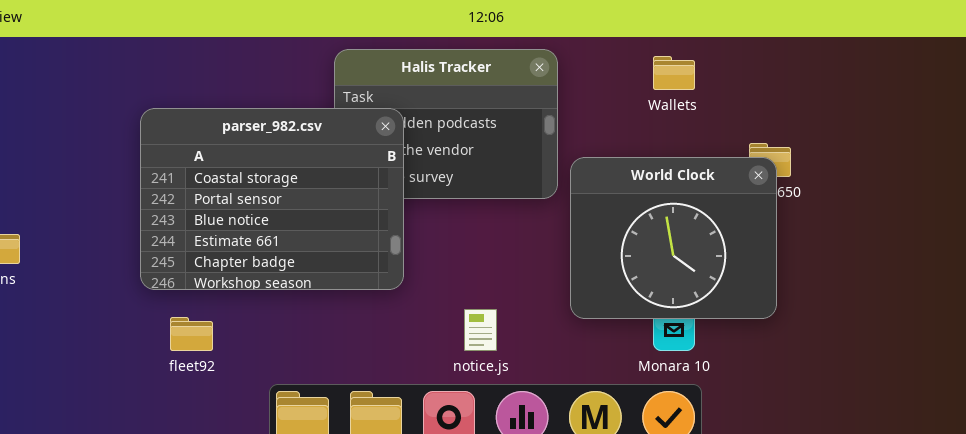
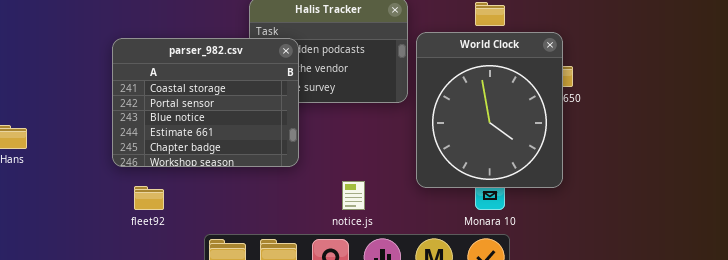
World Clock: [570,157,777,319] -> [416,32,563,188], resized

